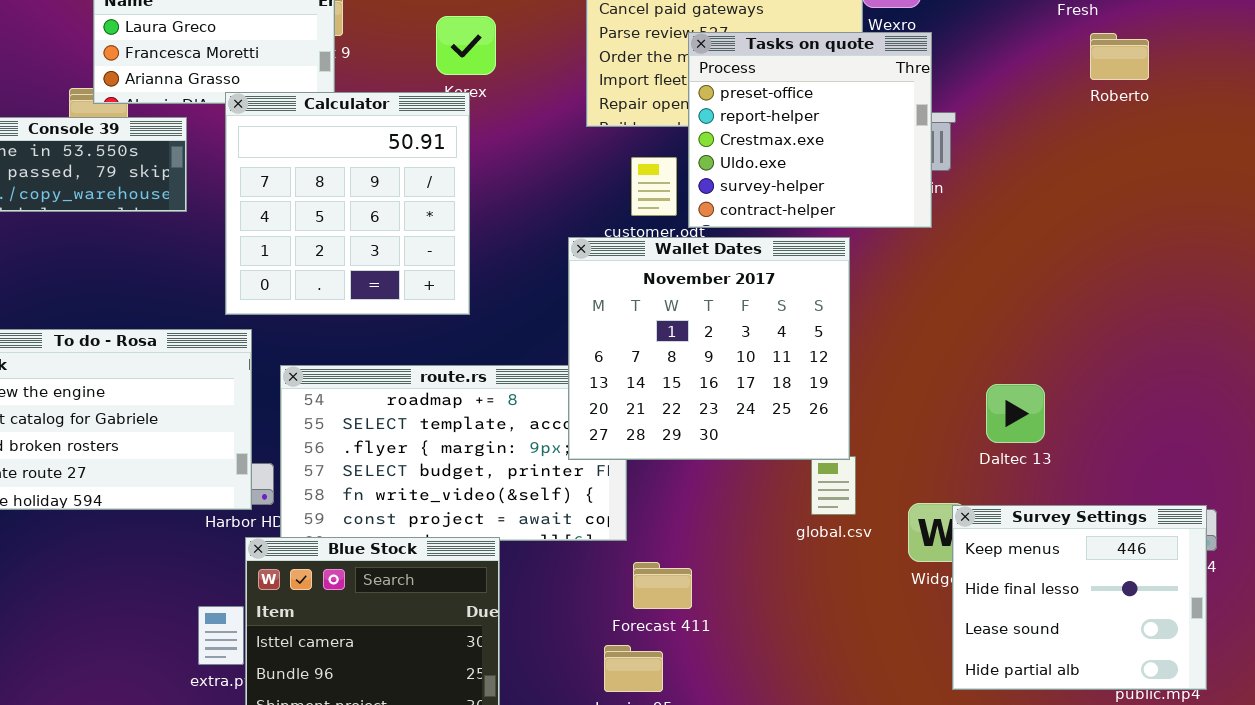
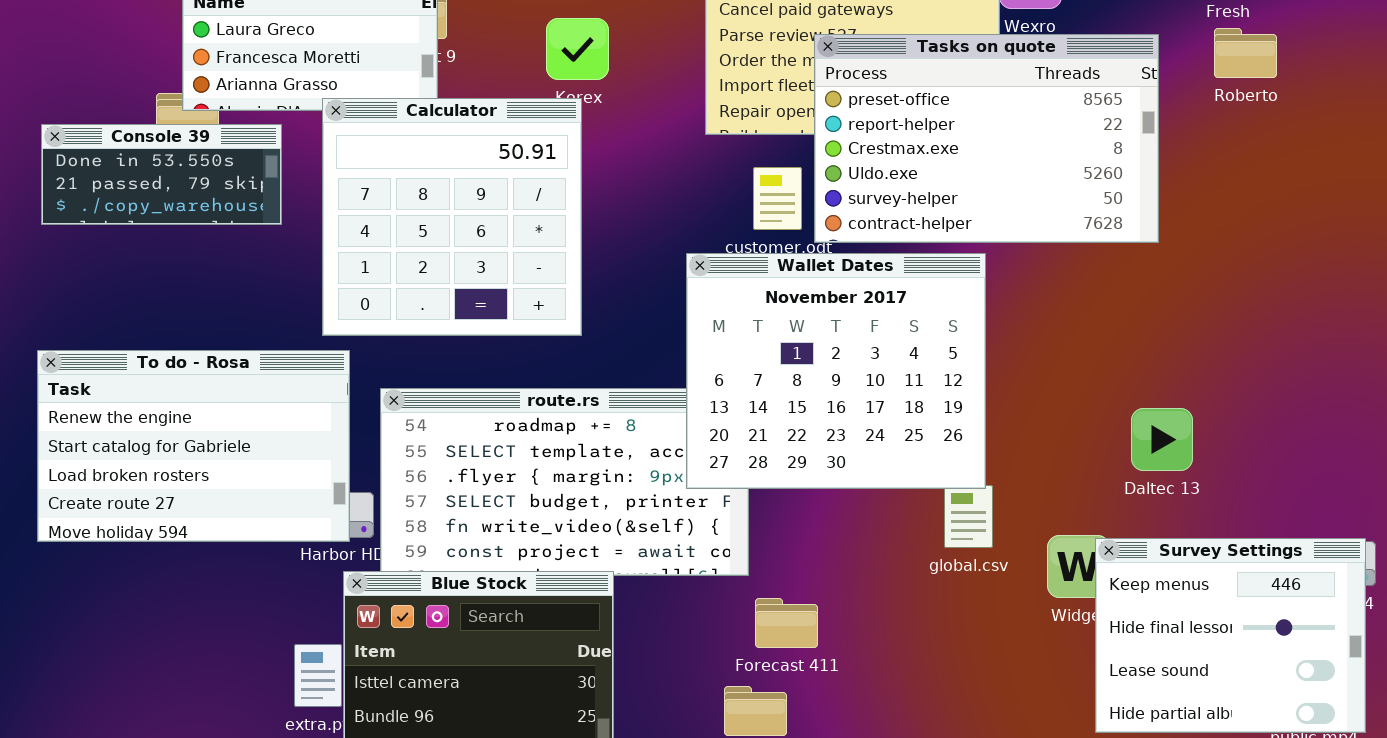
Tasks on quote: [688,32,932,228] -> [814,34,1159,243], resized
Roberto: [1090,33,1149,80] -> [1214,28,1277,78], moved

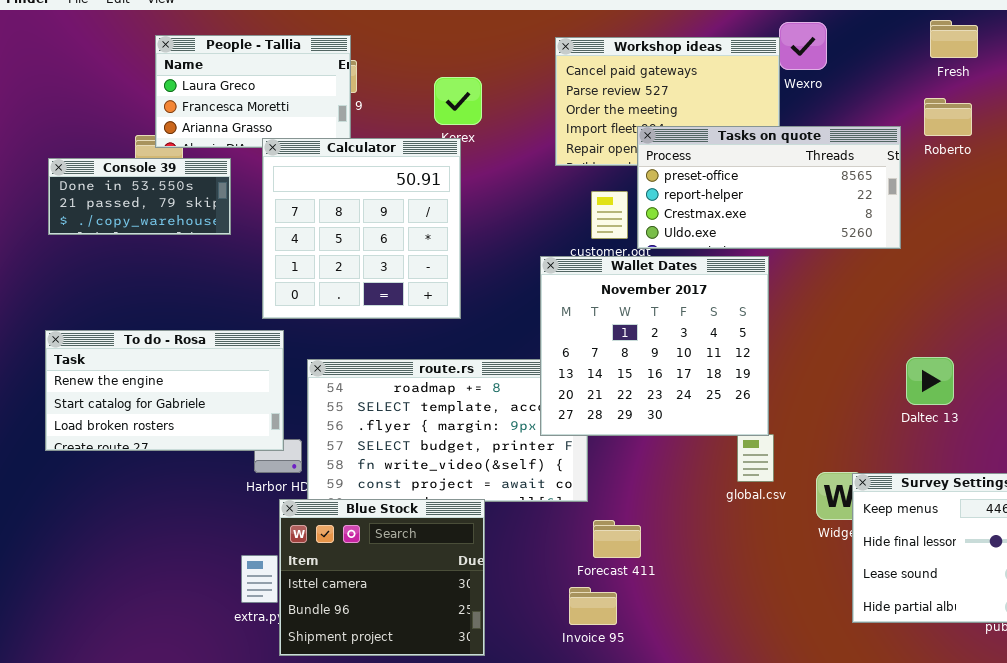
Roberto: [1214,28,1277,78] -> [924,98,972,136], moved
Tasks on quote: [814,34,1159,243] -> [637,126,901,249], resized
To do - Rosa: [37,350,350,542] -> [45,330,284,451], resized
Daltec 13: [1131,408,1193,471] -> [906,357,954,405], moved

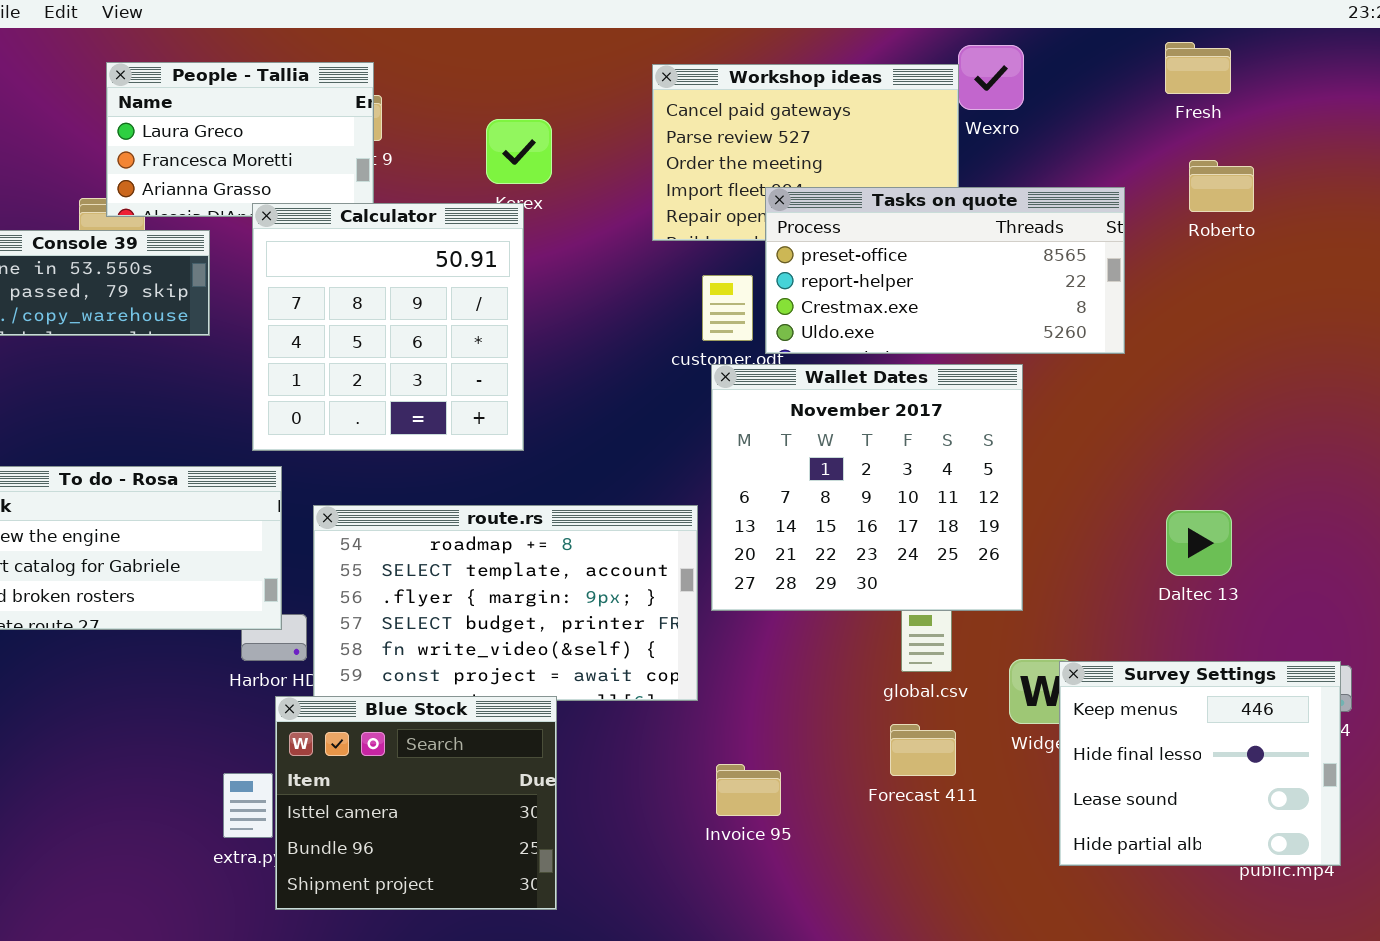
Roberto: [924,98,972,136] -> [1189,160,1254,212], moved
Wallet Dates: [540,256,769,436] -> [711,364,1023,611], moved
Daltec 13: [906,357,954,405] -> [1166,510,1232,576], moved
Forecast 411: [593,520,641,558] -> [890,724,956,776], moved
Invoice 95: [569,587,617,625] -> [716,764,781,816], moved

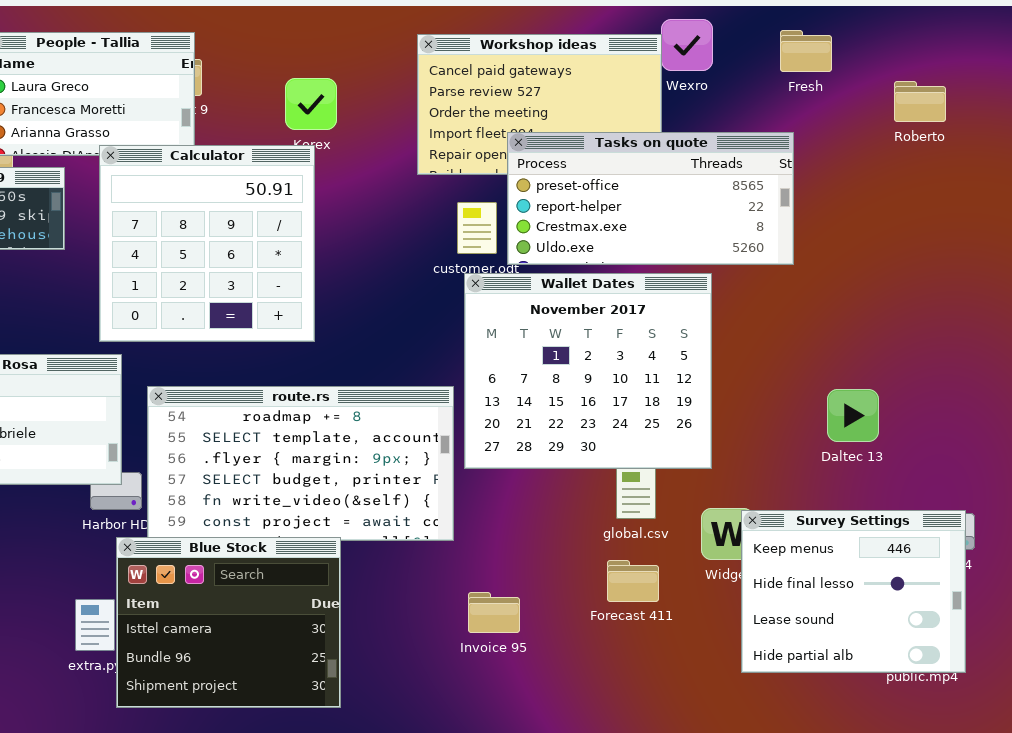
Fresh: [1165,42,1231,94] -> [780,30,832,72], moved
Roberto: [1189,160,1254,212] -> [894,81,946,122], moved

